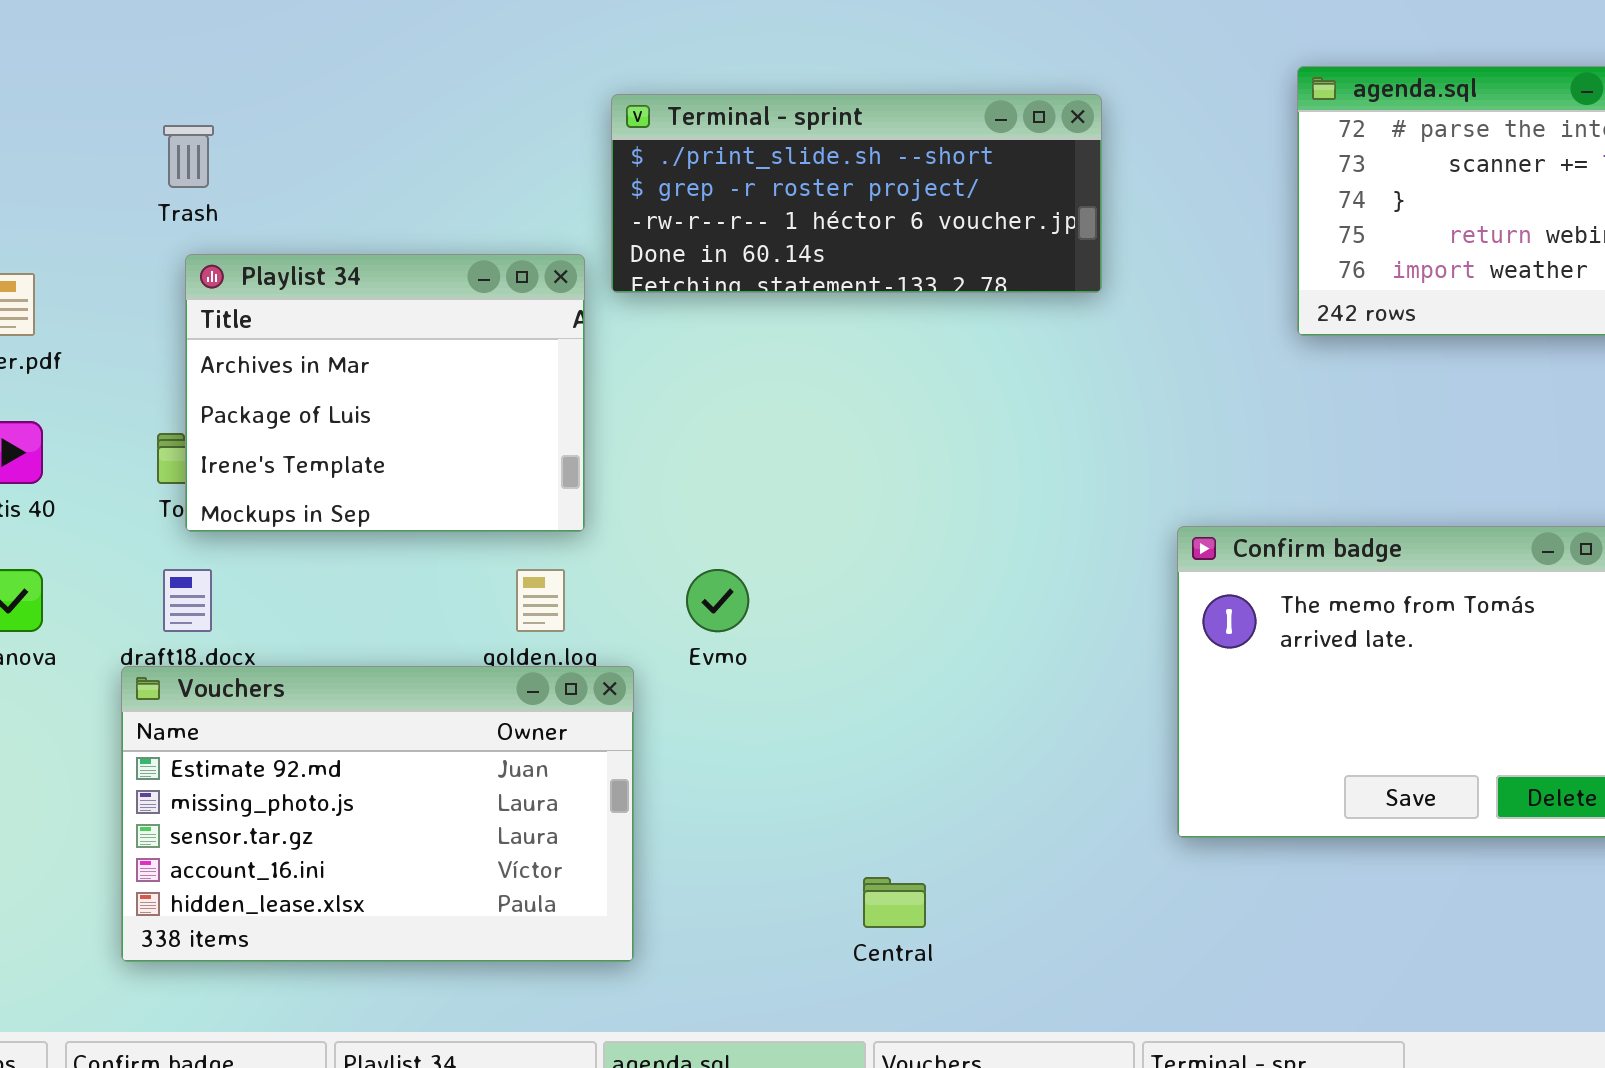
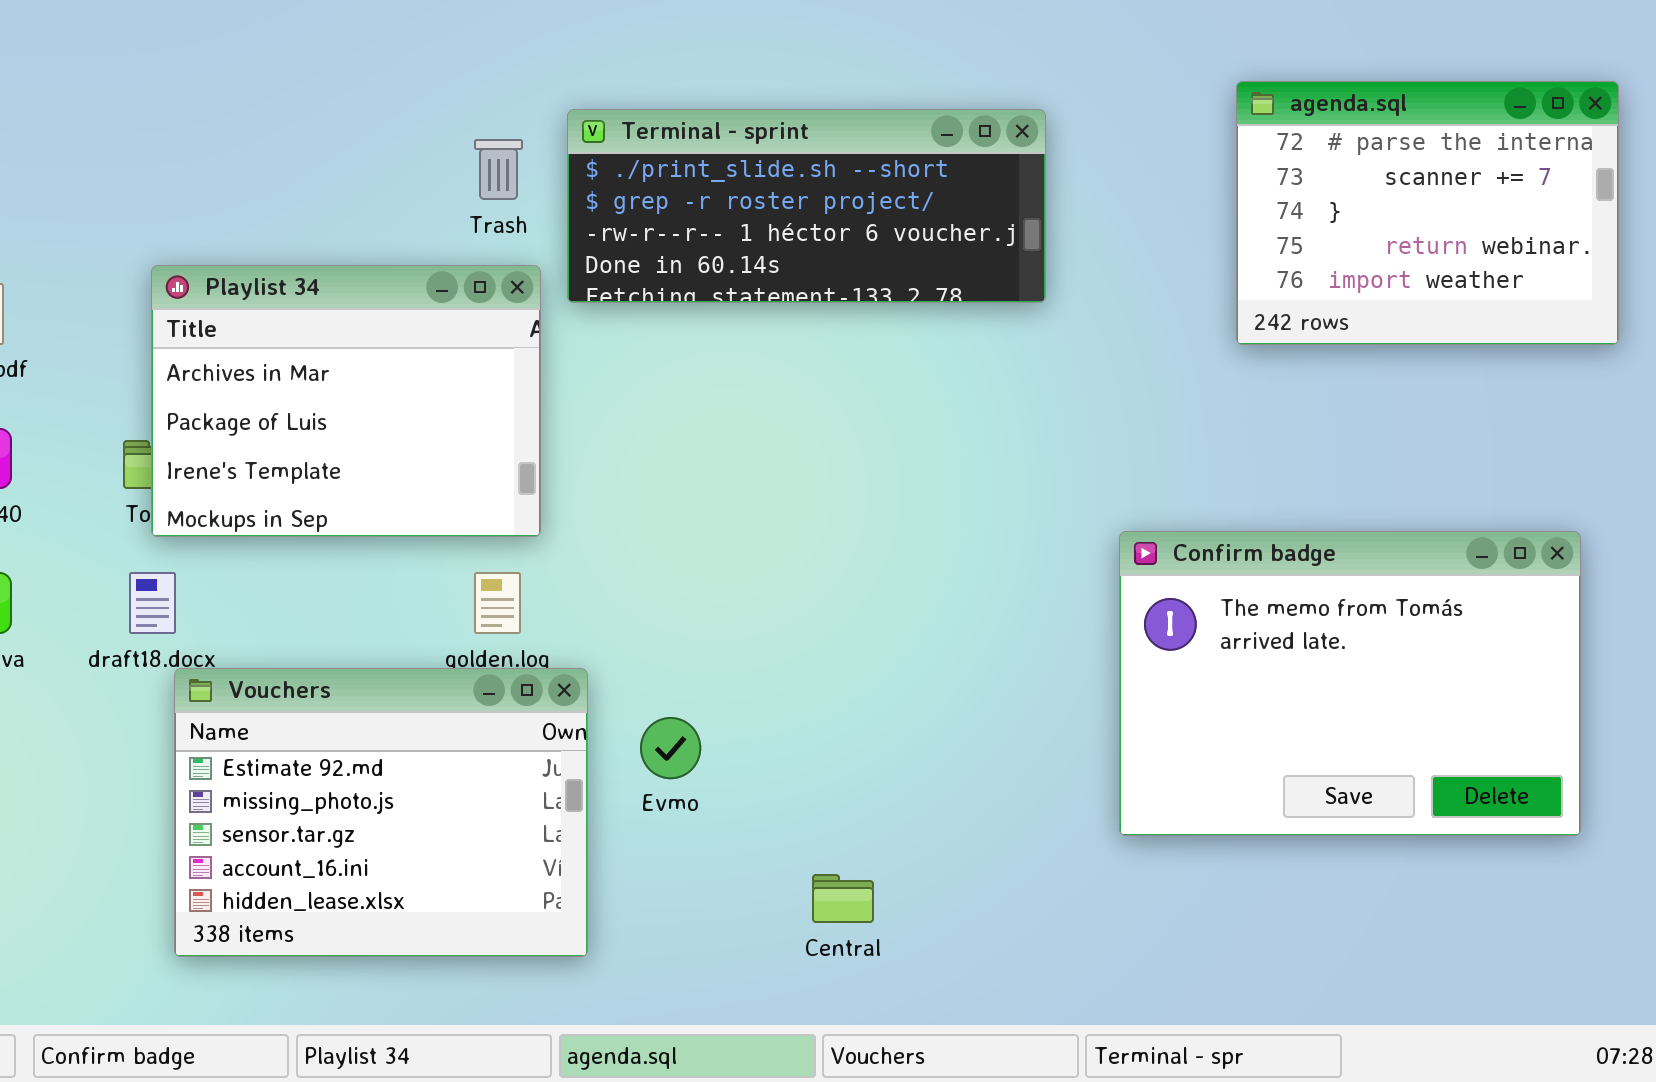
Trash: [163,125,214,188] -> [474,139,523,200], moved
Evmo: [686,569,749,632] -> [640,717,701,779], moved
Vouchers: [121,666,634,962] -> [174,668,588,957], resized

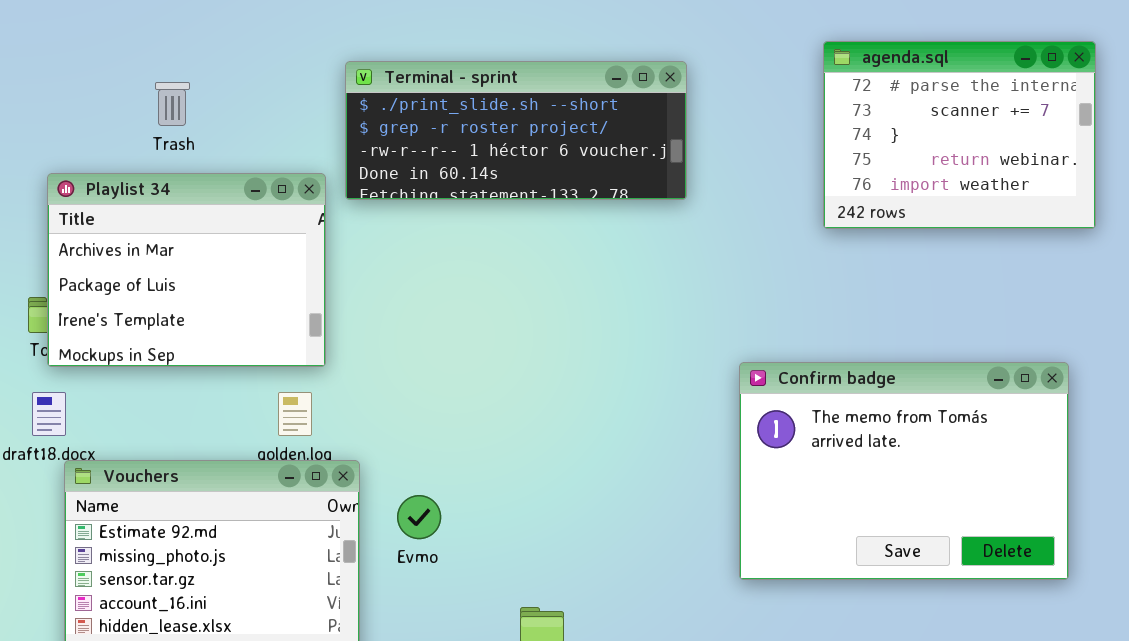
Trash: [474,139,523,200] -> [155,82,190,126], moved

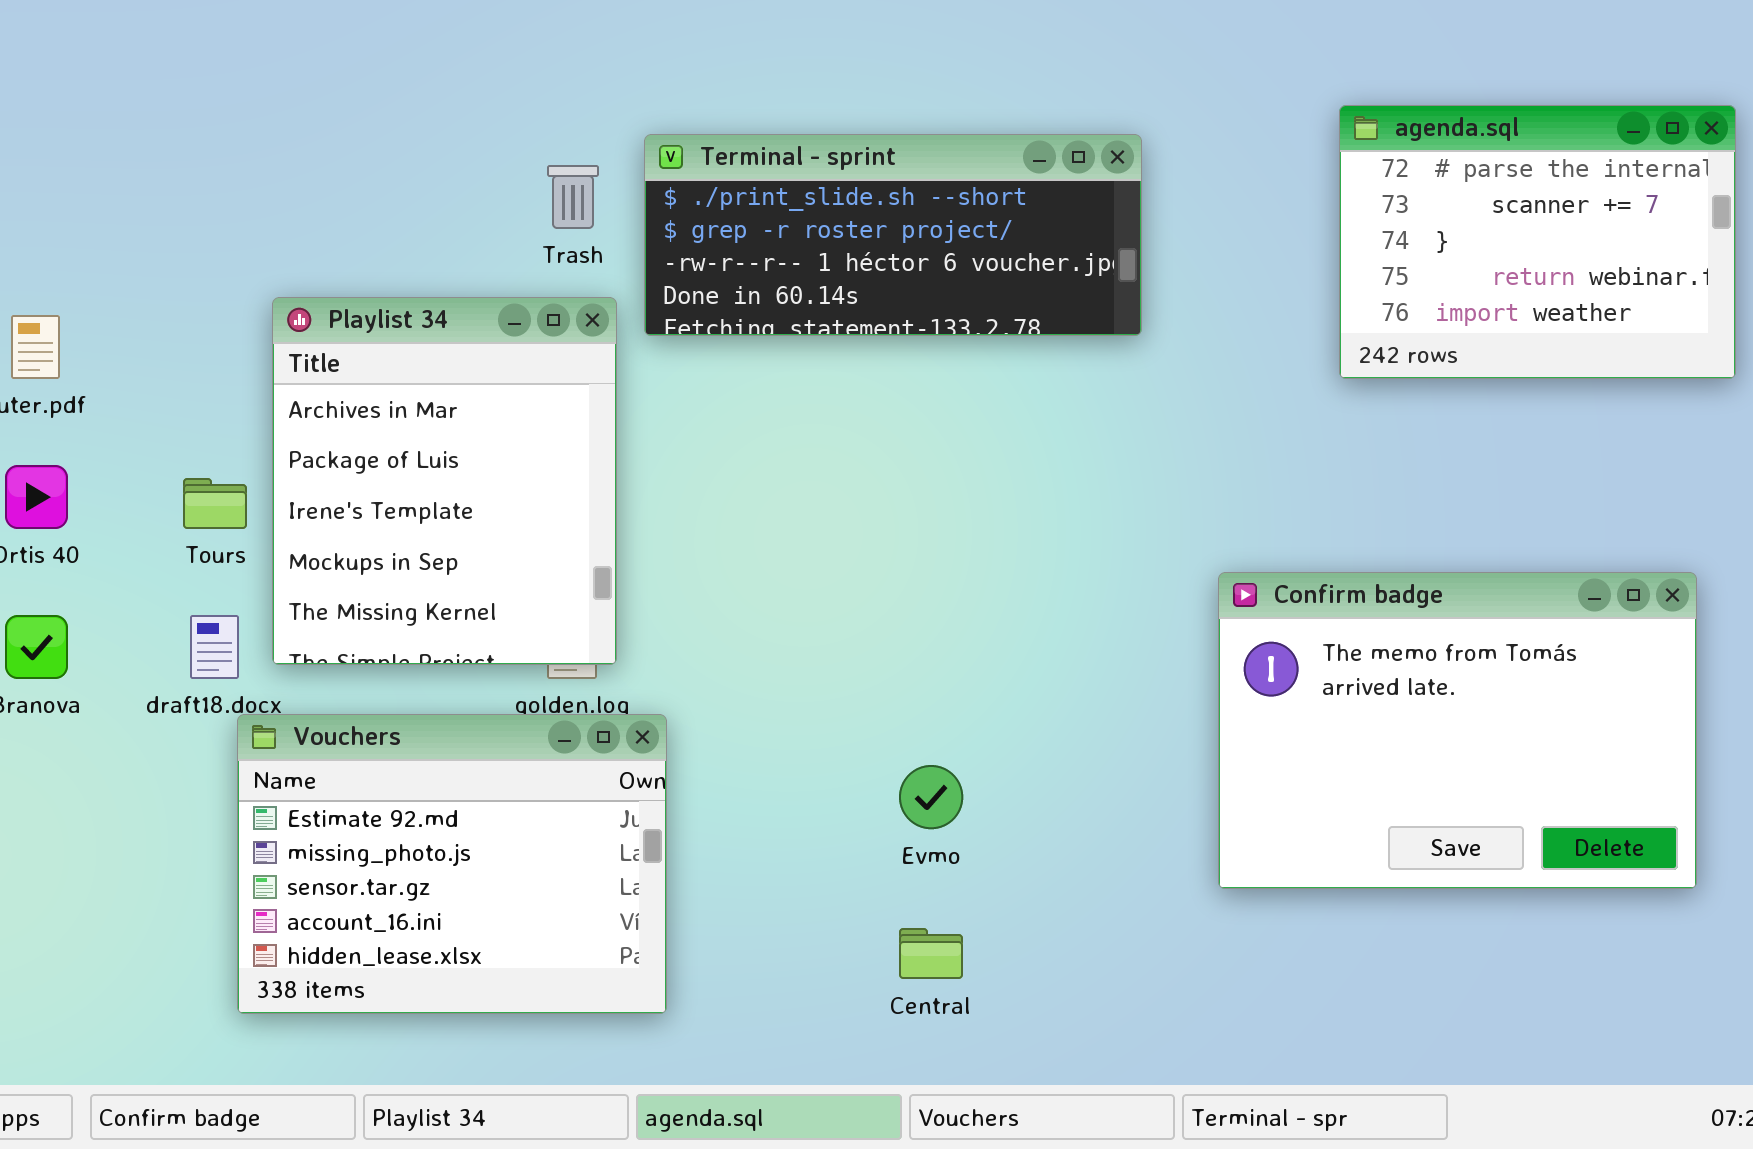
Trash: [155,82,190,126] -> [547,165,599,229], moved
Playlist 34: [47,173,326,367] -> [272,297,617,665], resized
Evmo: [397,495,441,539] -> [899,765,963,829], moved

